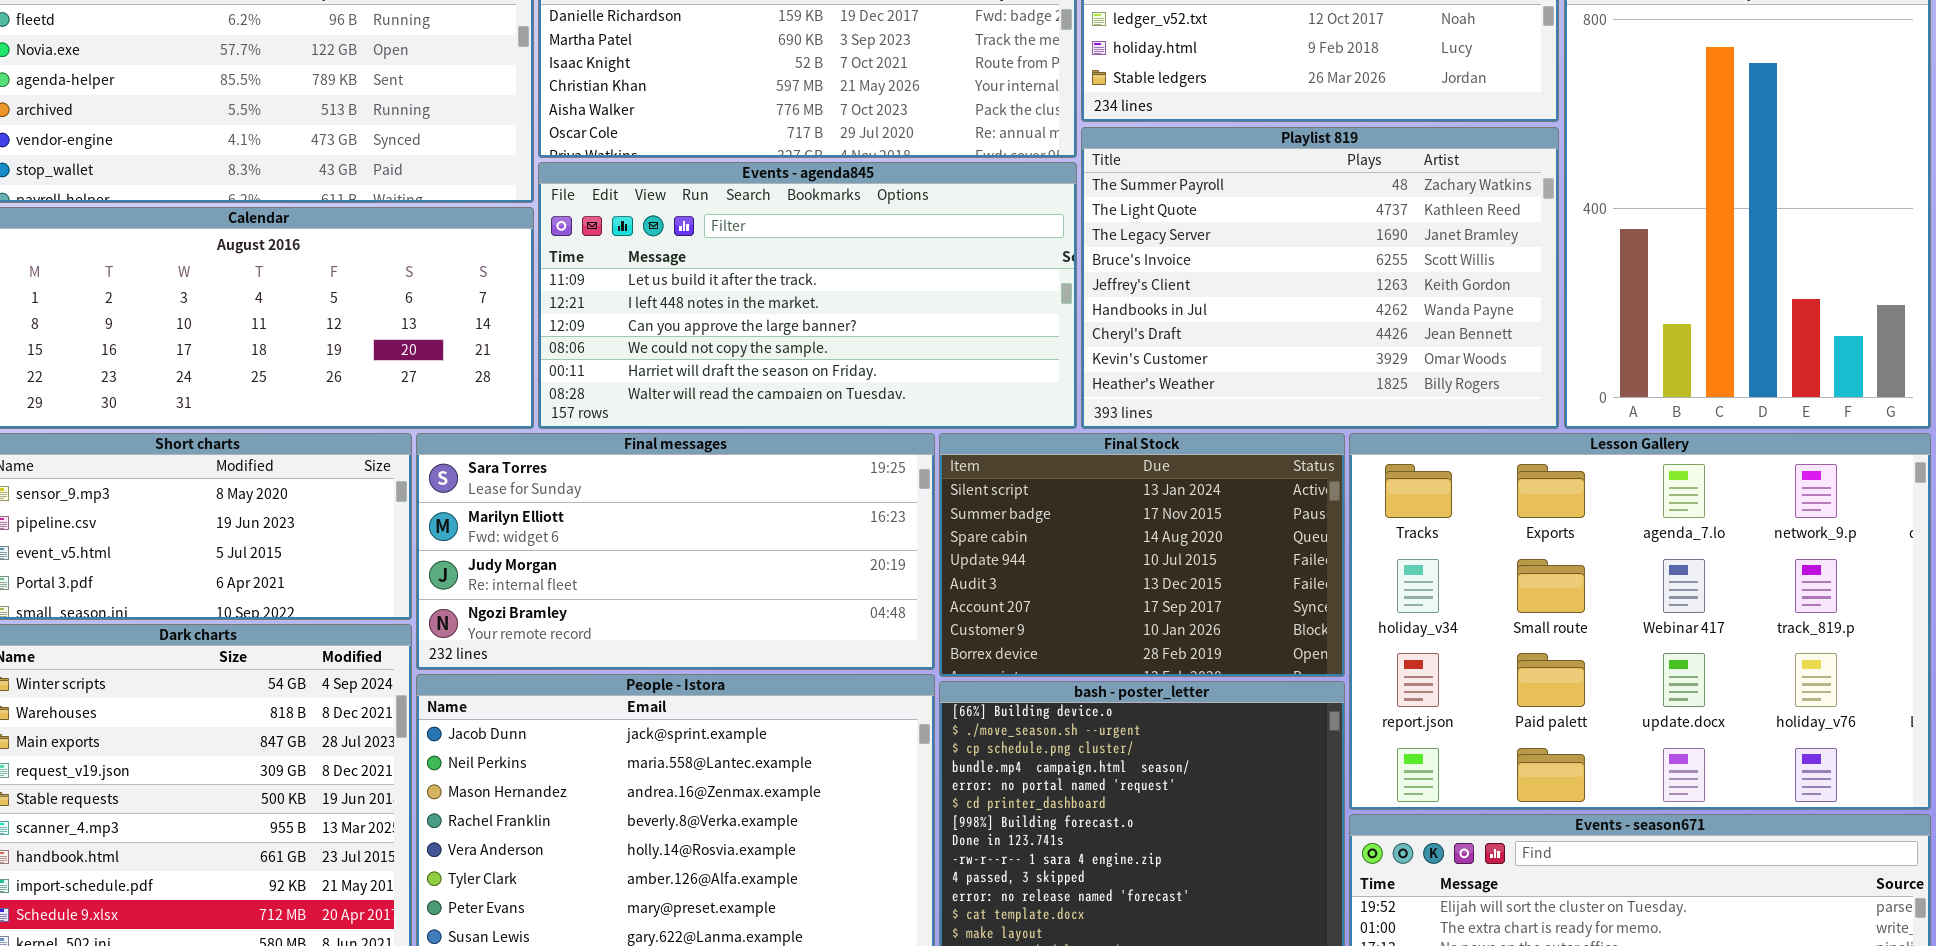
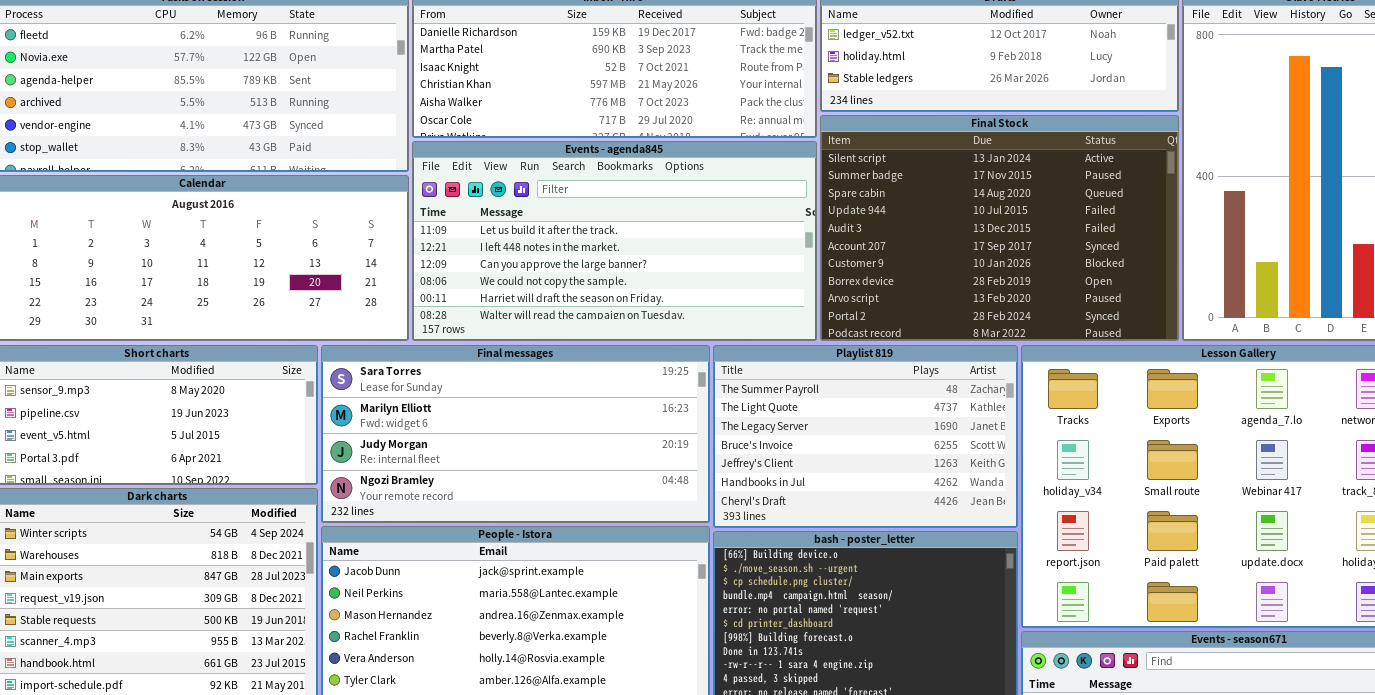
Playlist 819: [1081,127,1559,429] -> [713,345,1018,528], moved, resized
Final Stock: [939,433,1345,677] -> [820,115,1179,341], moved, resized

